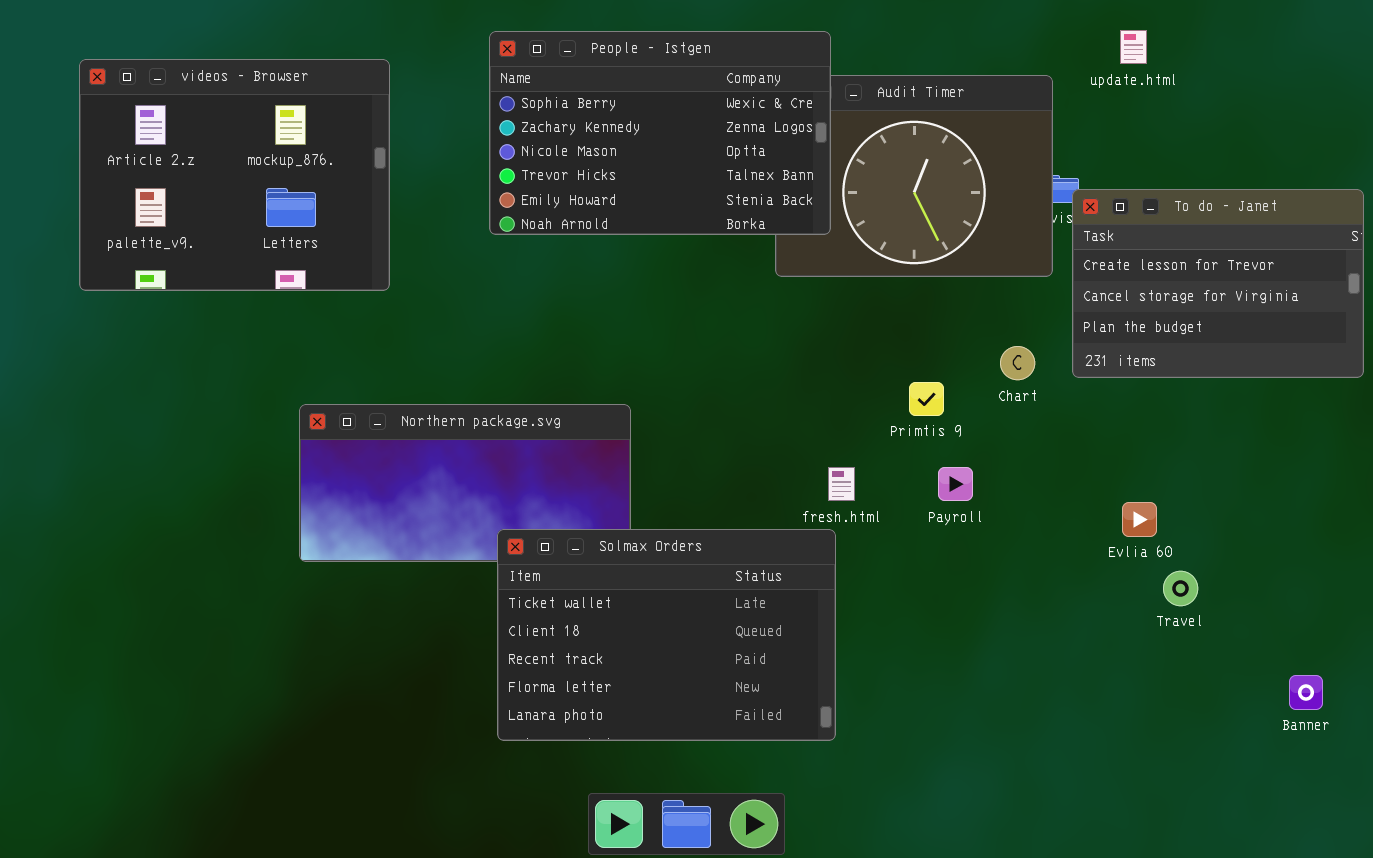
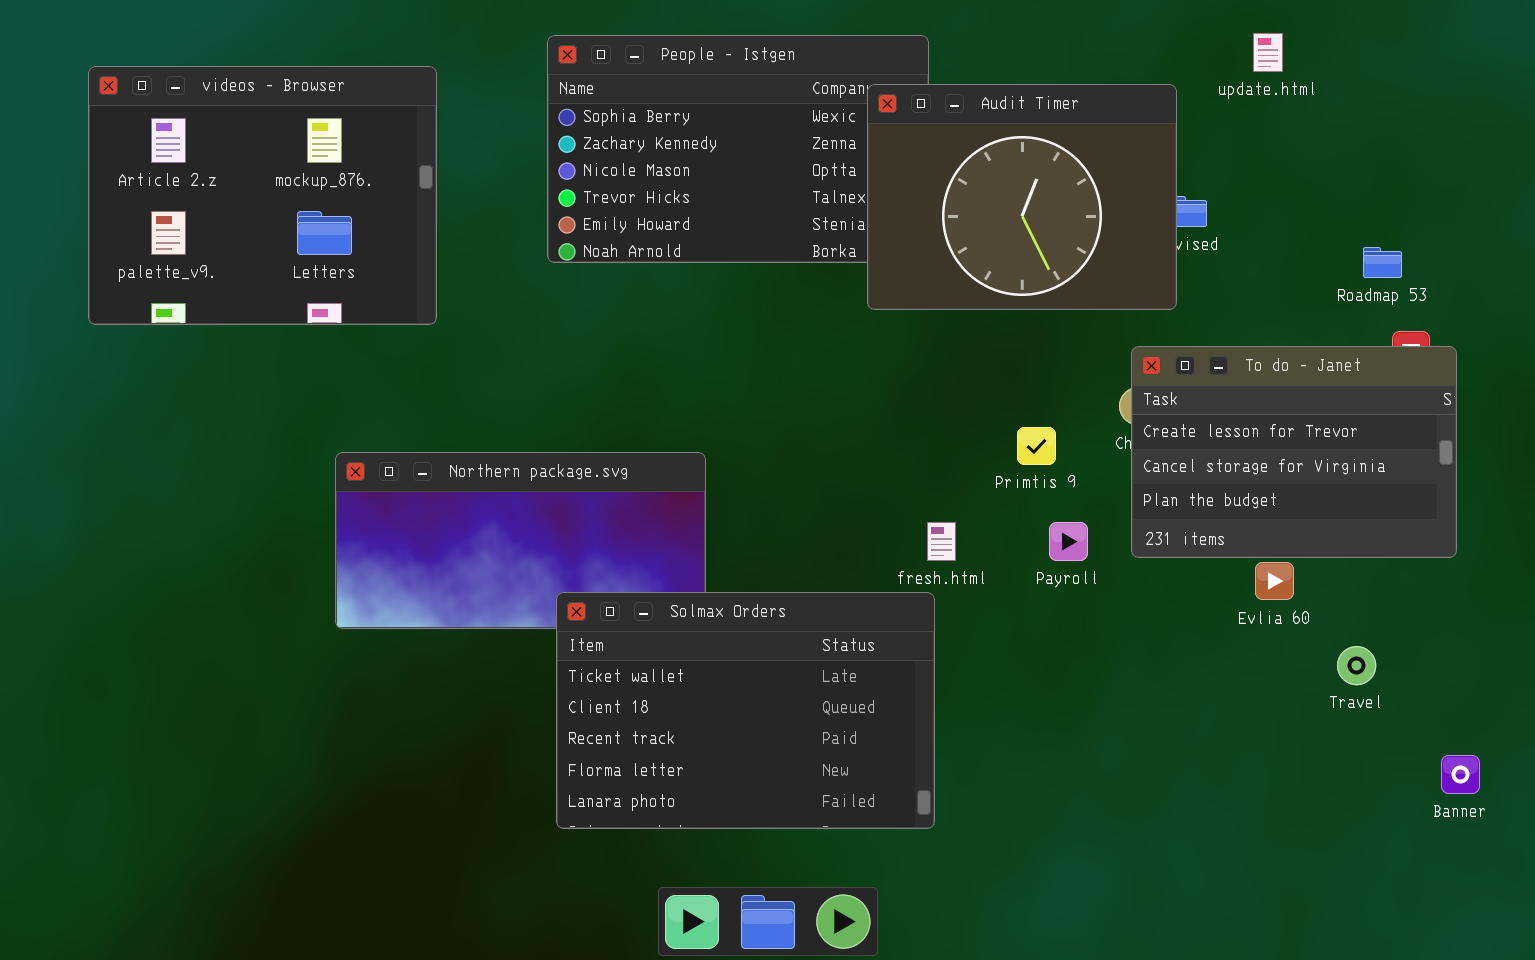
Audit Timer: [775,75,1053,277] -> [867,84,1177,310], raised
To do - Janet: [1072,189,1364,378] -> [1131,346,1457,558], moved
Travel: [1163,571,1198,606] -> [1337,646,1376,685], moved

